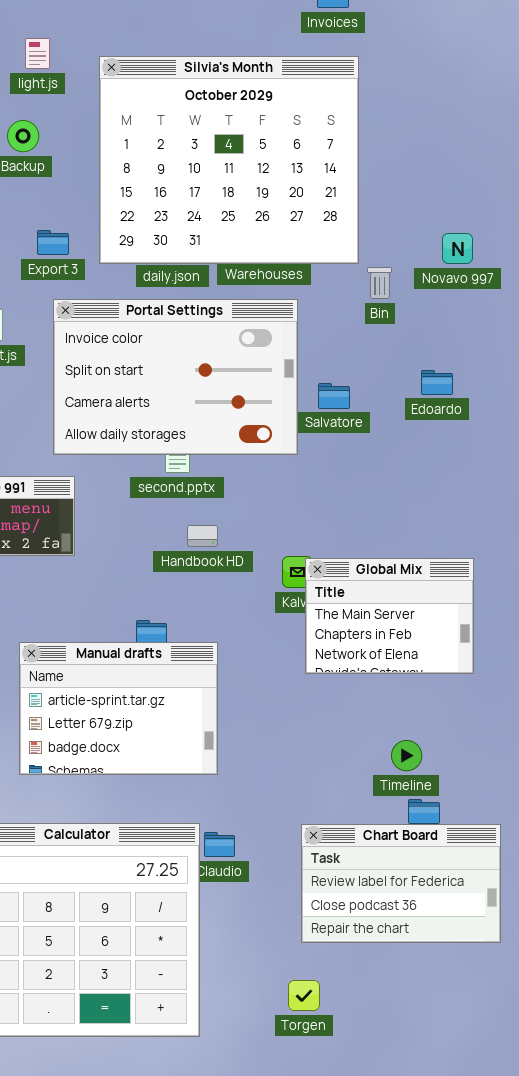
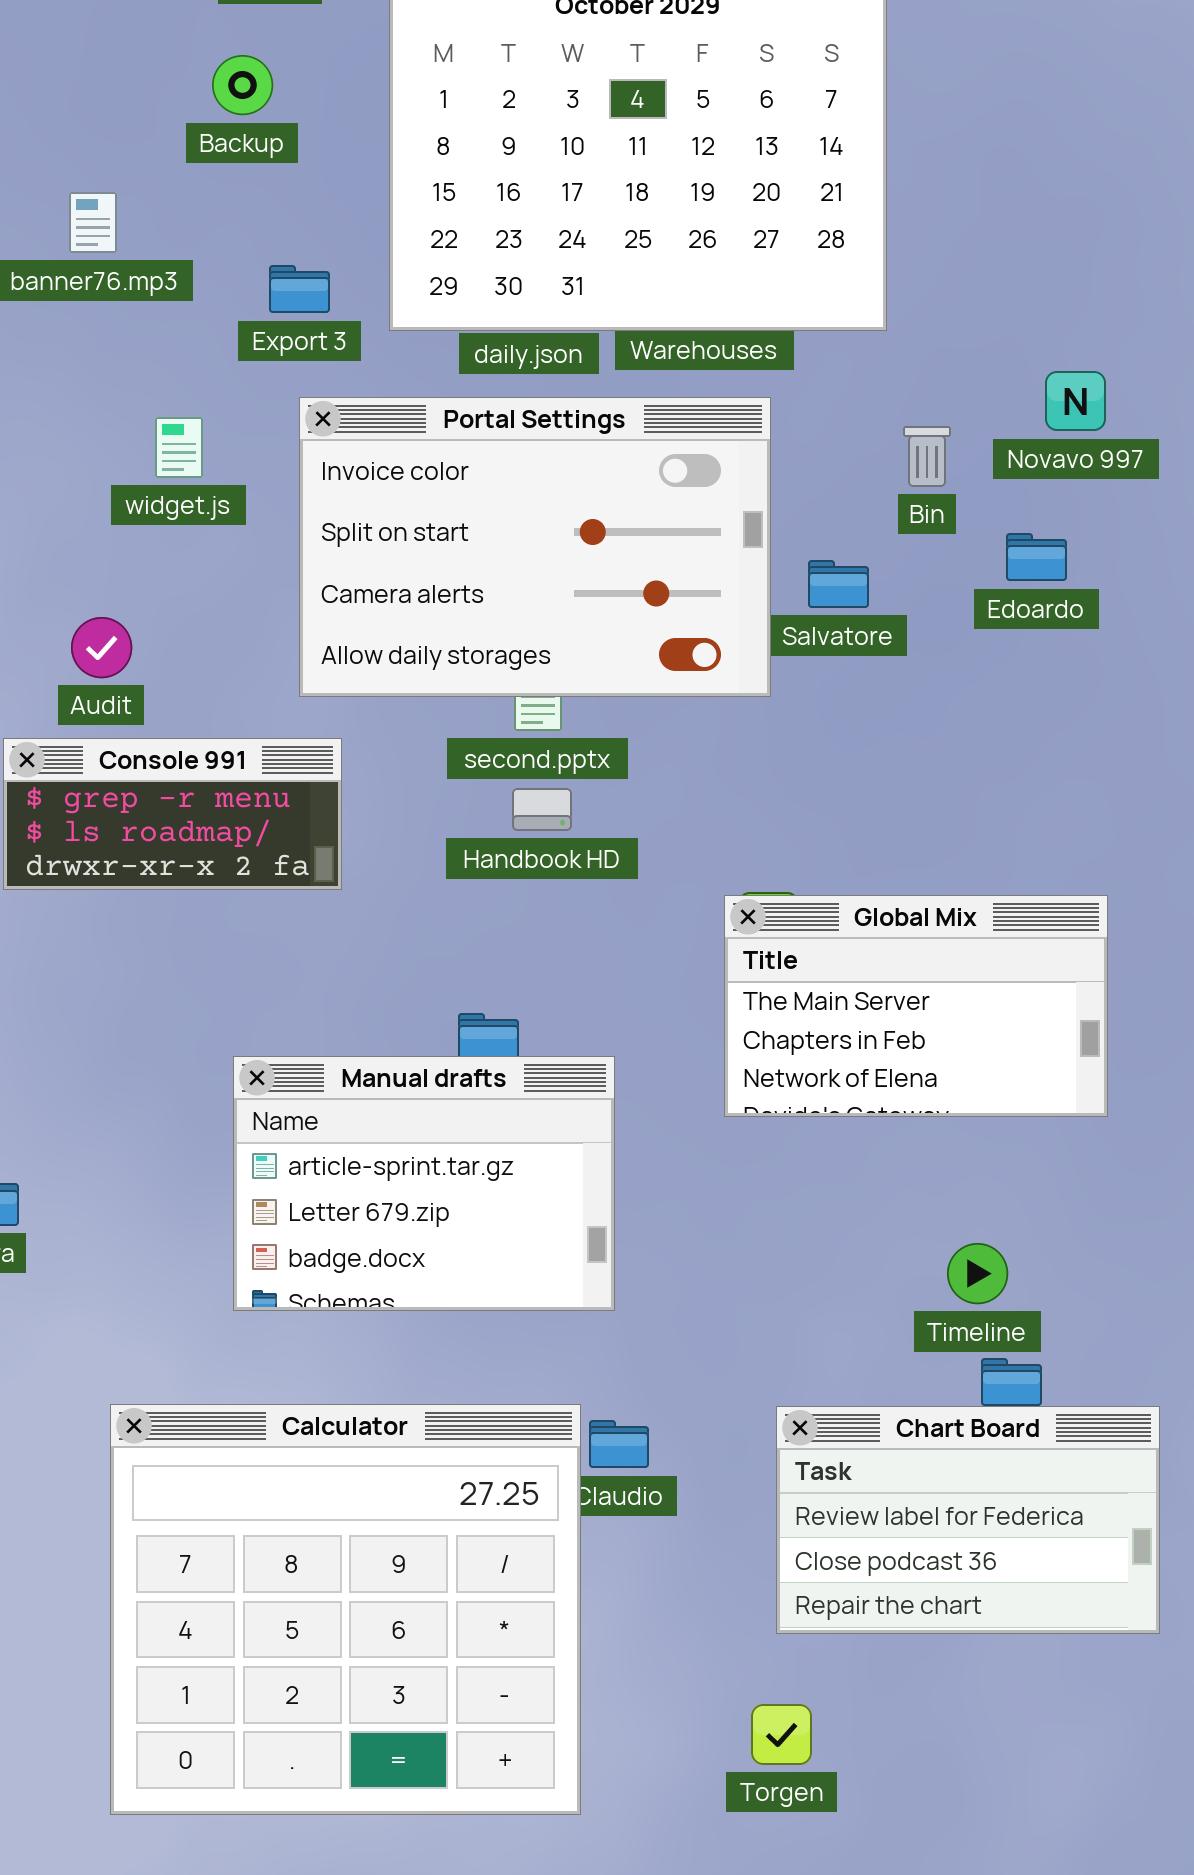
Novavo 997: [442,233,473,264] -> [1045,371,1106,431], moved
Bin: [367,267,392,299] -> [903,426,951,487], moved
Handbook HD: [187,525,218,547] -> [512,788,572,831], moved
Global Mix: [305,558,474,674] -> [724,895,1108,1117], resized

